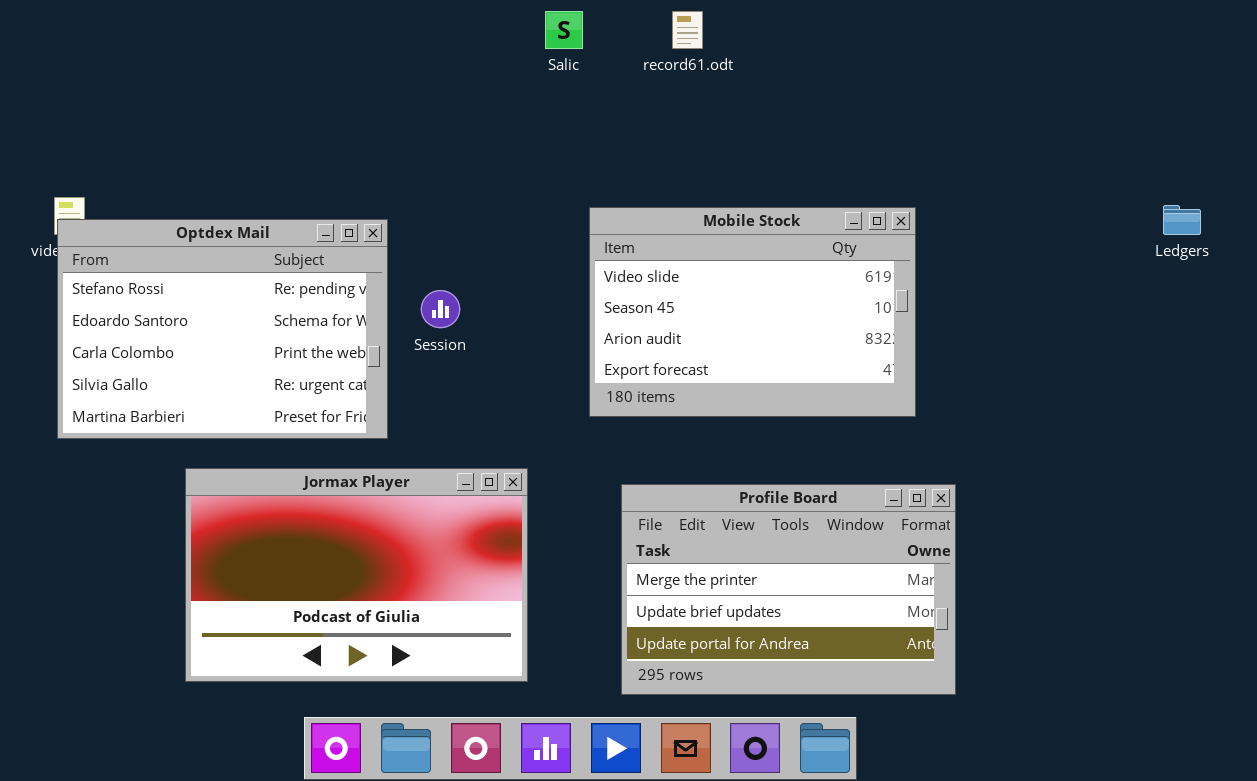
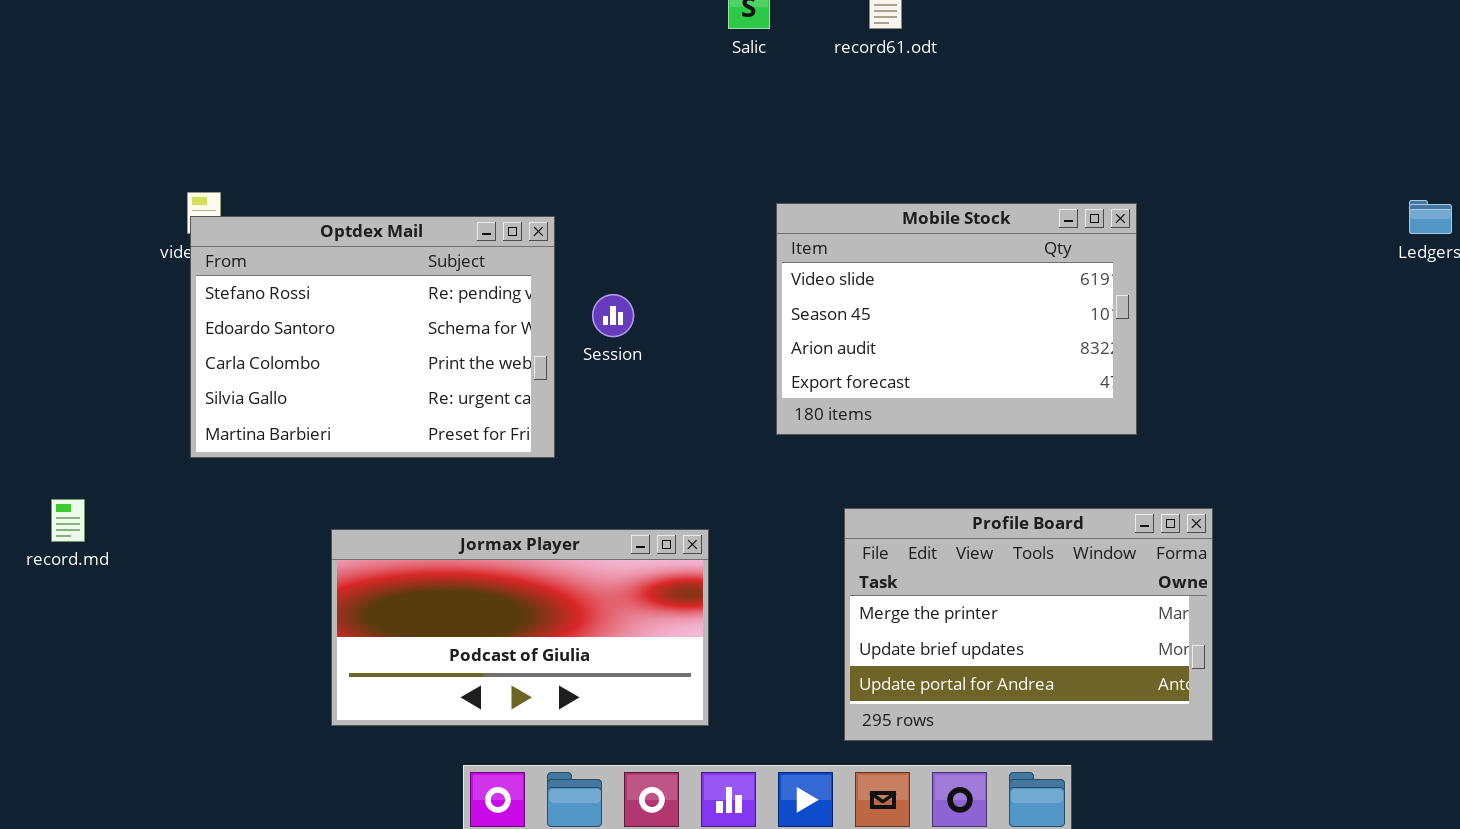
Jormax Player: [185,468,528,682] -> [331,529,709,726], resized
Profile Board: [621,484,956,695] -> [844,508,1213,741], moved

